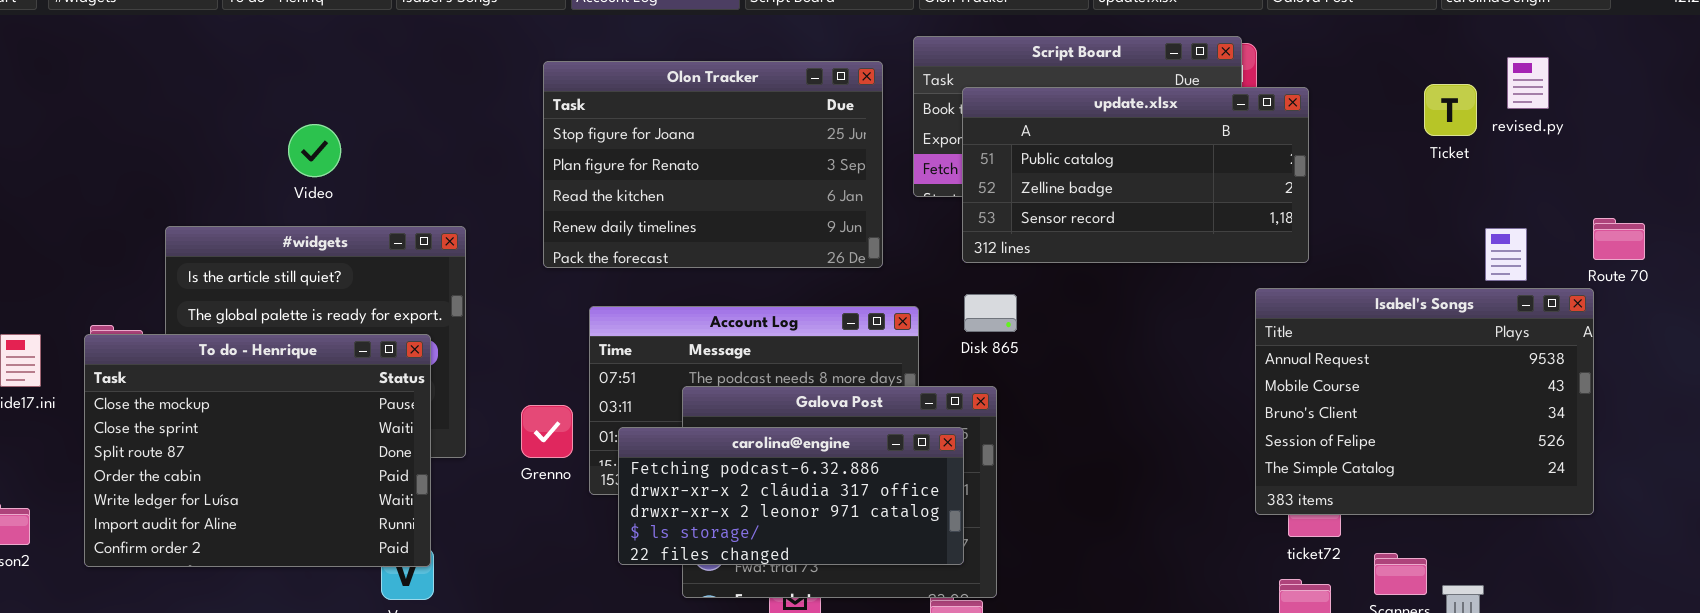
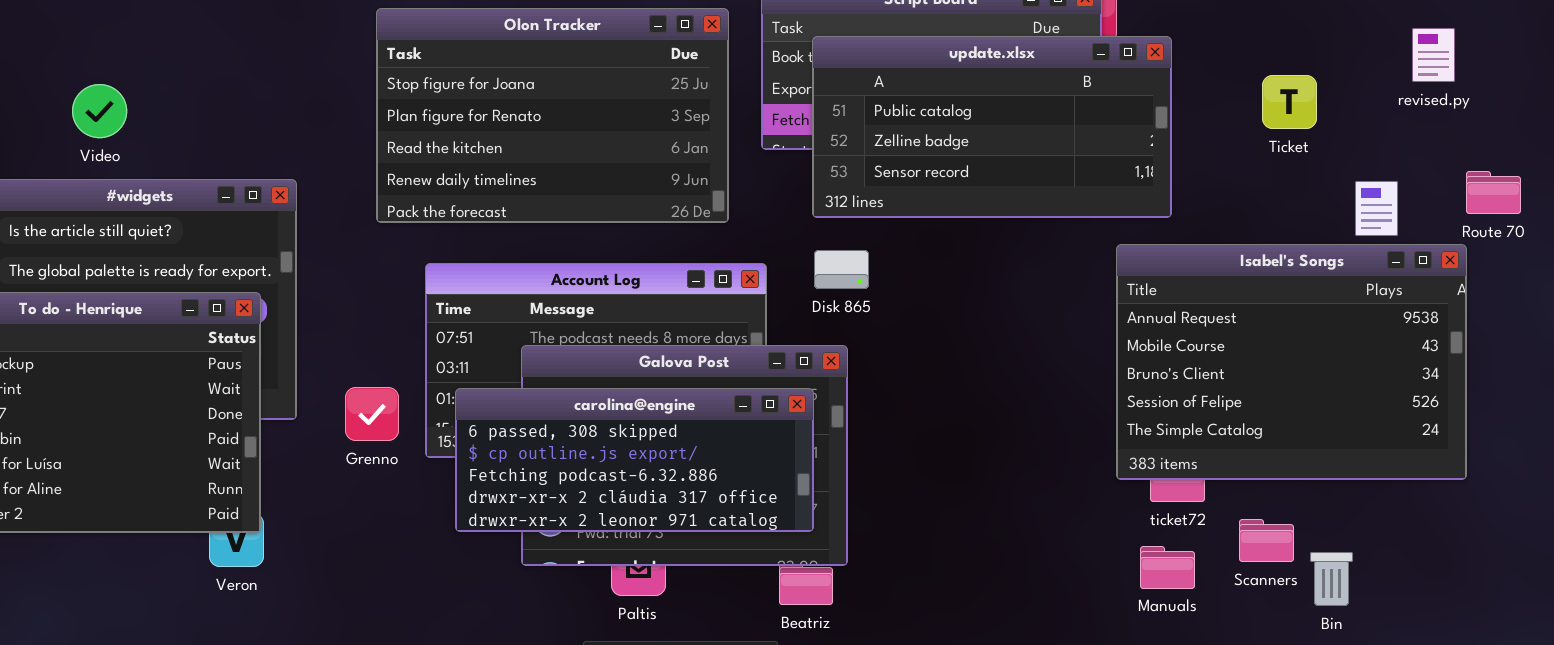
revised.py: [1507,57,1549,109] -> [1412,28,1455,82], moved
Ticket: [1424,84,1477,136] -> [1262,75,1317,129], moved
Video: [288,124,341,177] -> [72,84,127,138], moved
Grenno: [521,405,573,458] -> [345,387,399,441], moved
carolina@engine: [618,427,964,565] -> [455,388,814,532], scrolled up 2 rows

